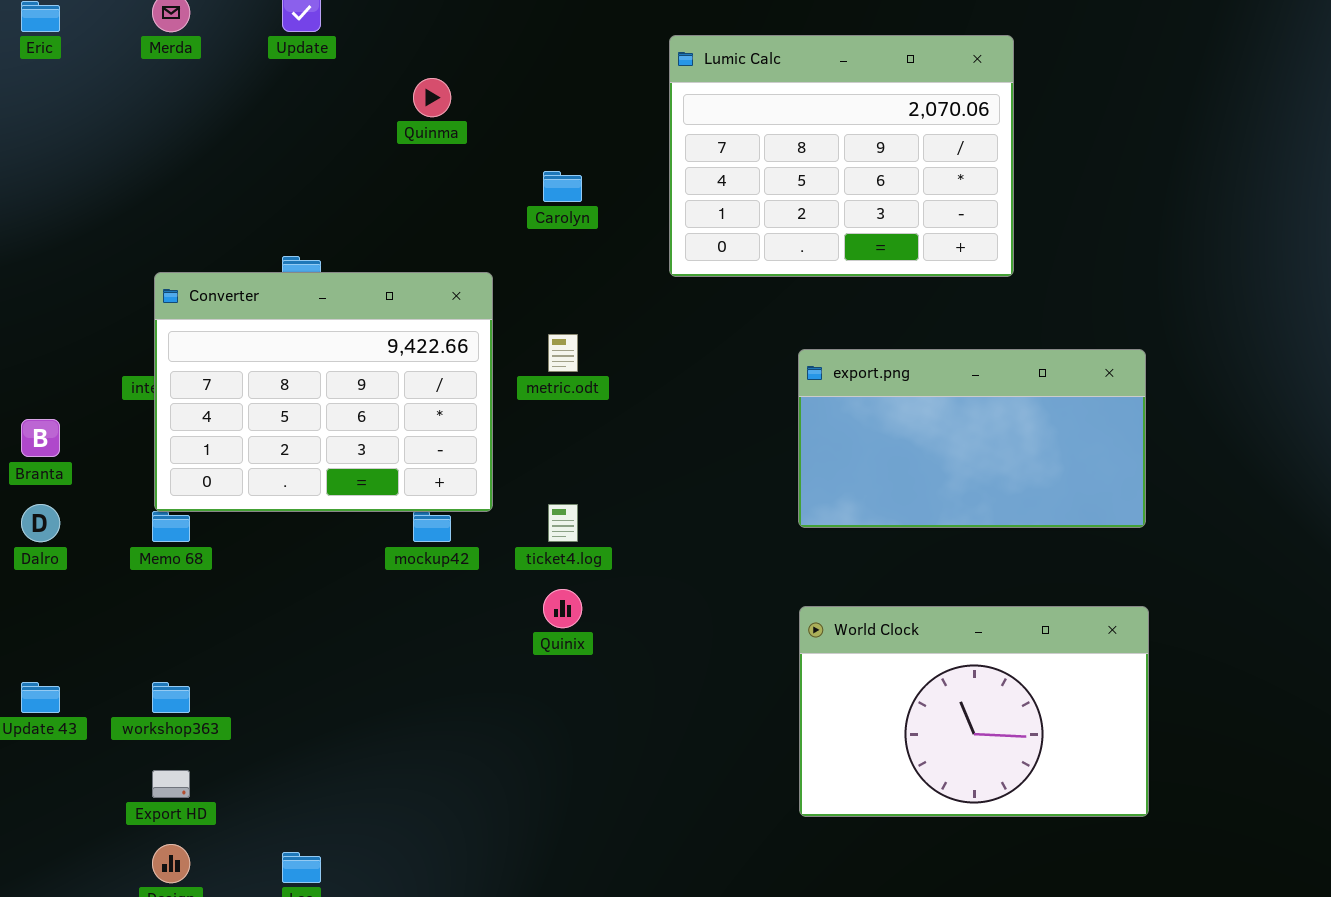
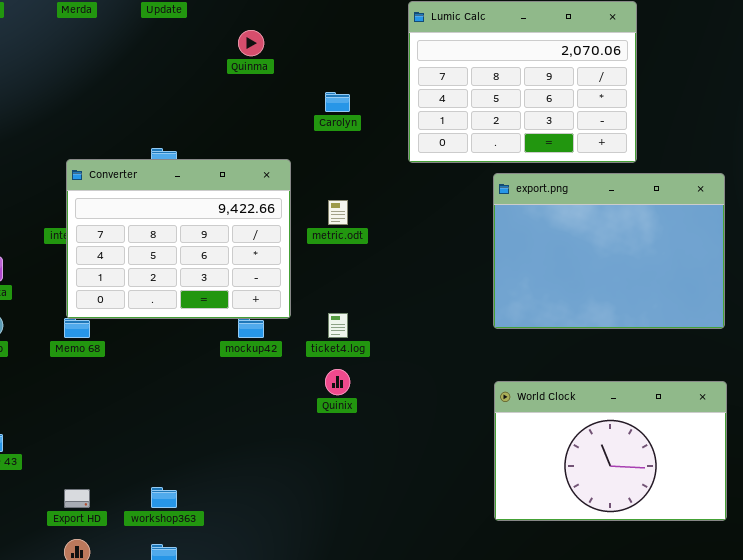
export.png: [798,349,1146,528] -> [493,173,725,329], resized
workshop363: [152,682,190,713] -> [151,487,177,508], moved

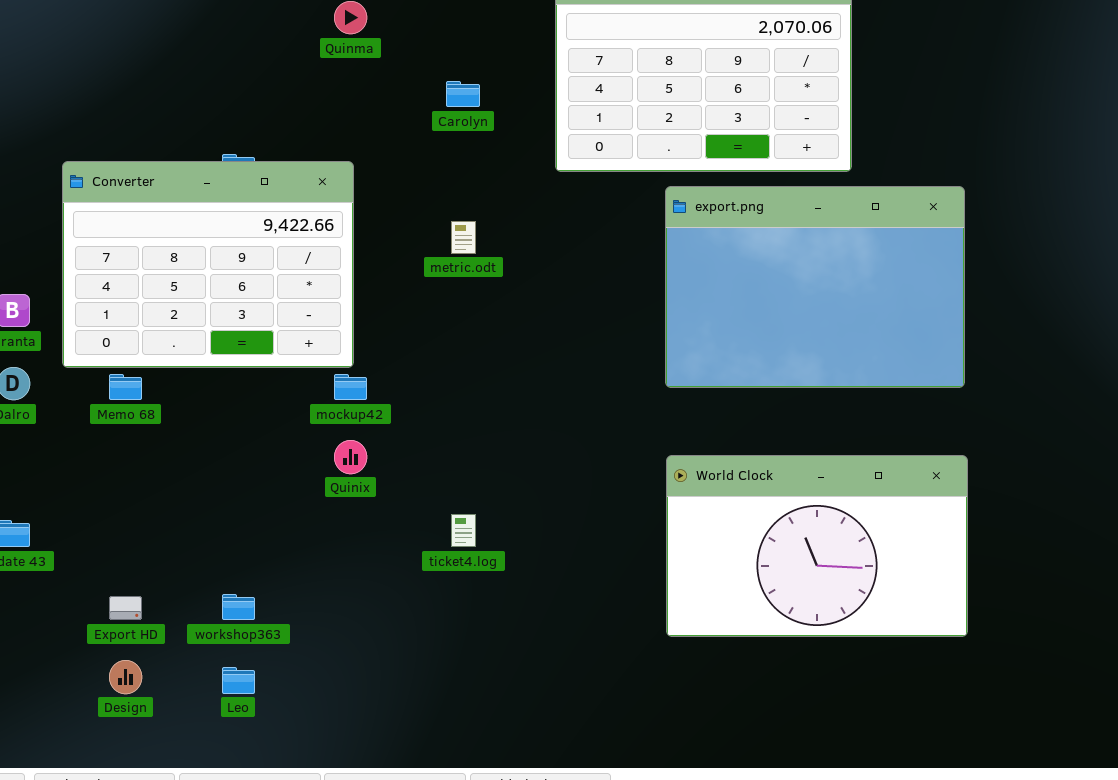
Converter: [66,159,291,319] -> [62,161,354,368], moved
ticket4.log: [328,313,348,338] -> [451,514,476,547], moved
Quinix: [325,369,350,395] -> [334,440,367,474], moved

